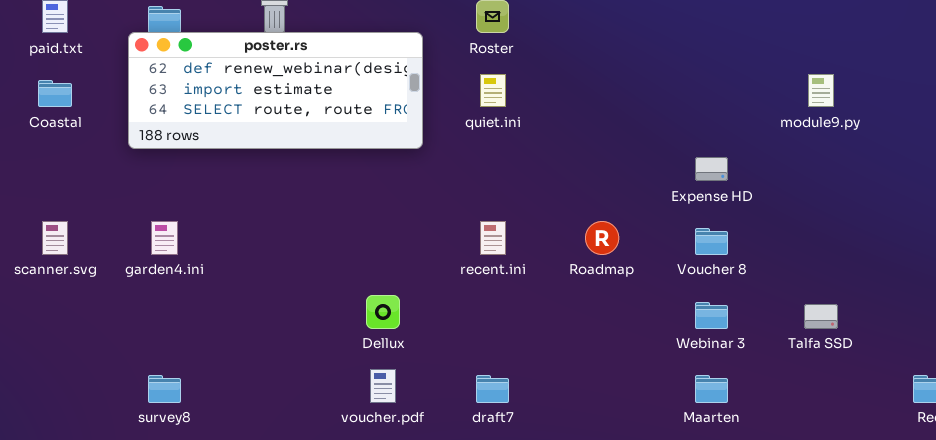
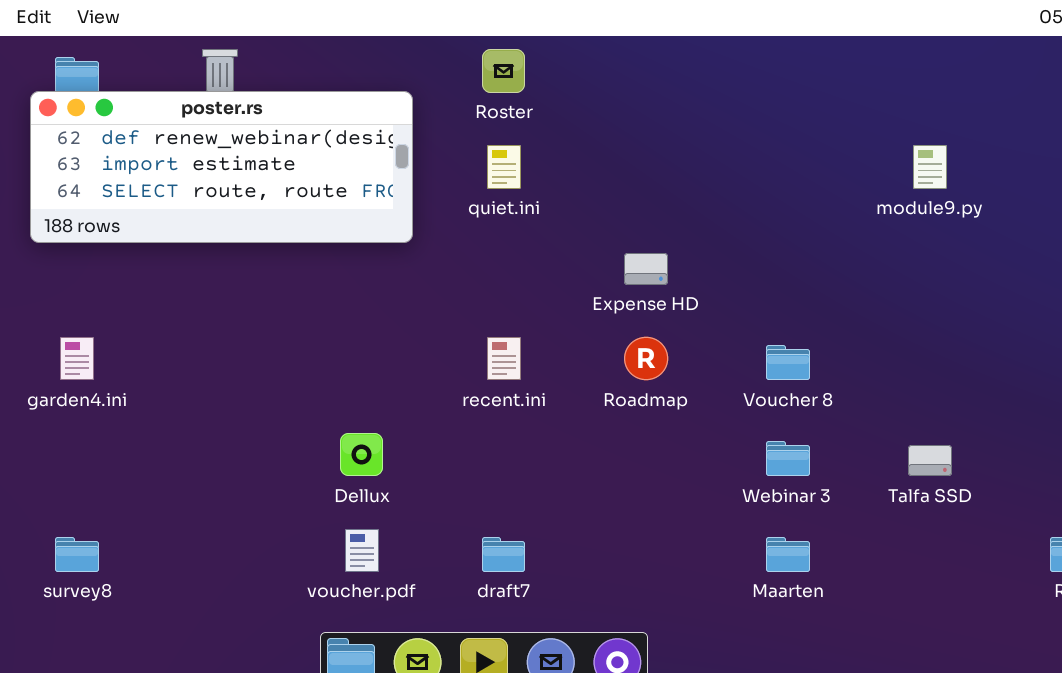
Expense HD: [695,157,728,181] -> [624,253,668,285], moved

